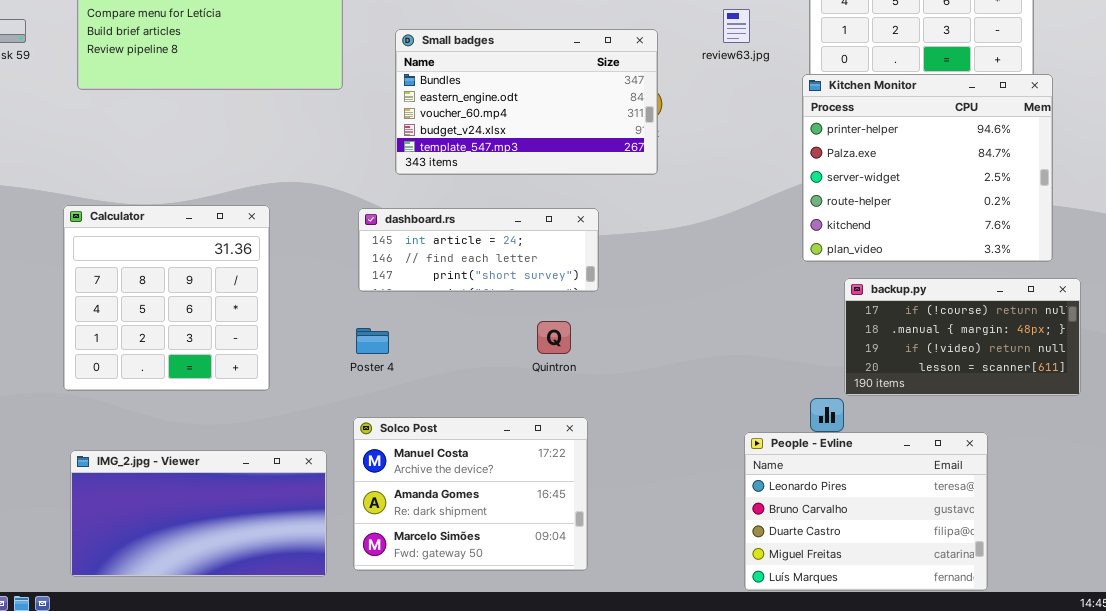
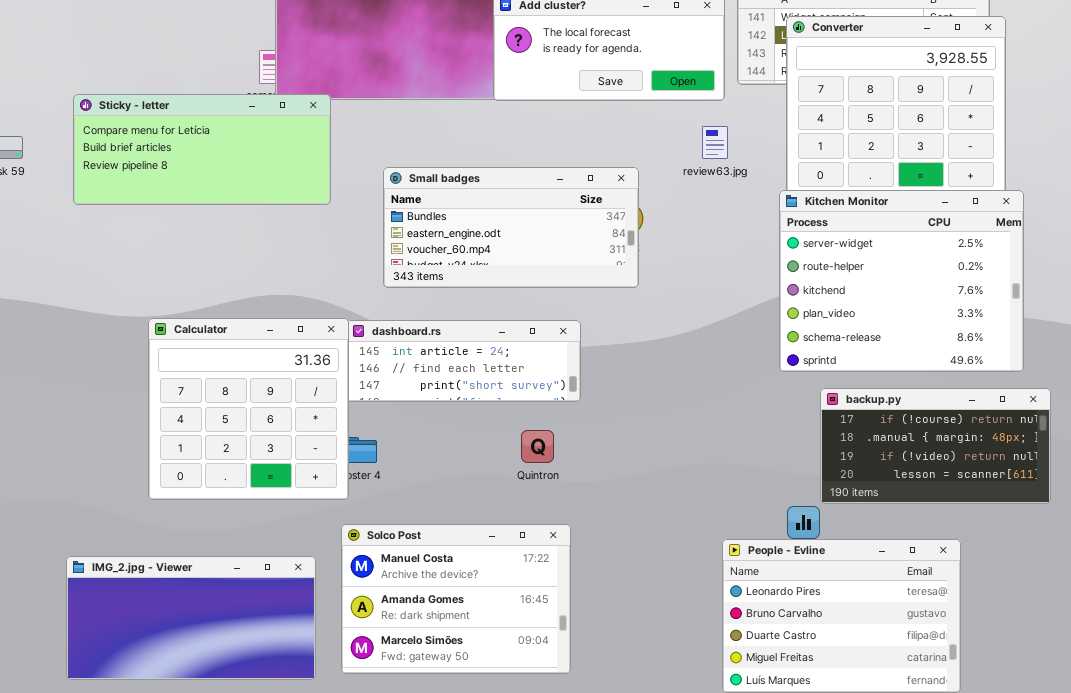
Small badges: [395,29,658,175] -> [383,167,639,288], resized
Kitchen Monitor: [802,74,1053,262] -> [779,190,1024,372], scrolled down 2 rows
Calculator: [63,205,270,391] -> [148,318,349,500], moved

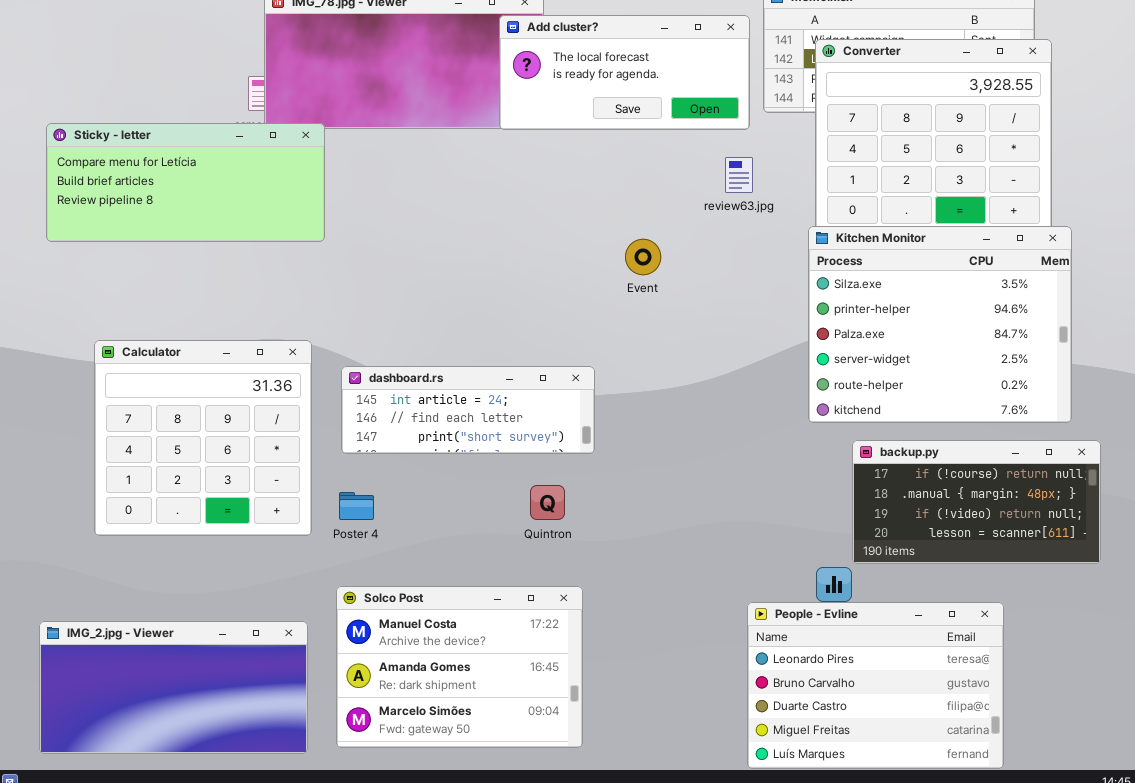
Small badges: [383,167,639,288] -> none, closed
Kitchen Monitor: [779,190,1024,372] -> [808,226,1072,423], scrolled up 3 rows
Calculator: [148,318,349,500] -> [94,340,312,536], moved

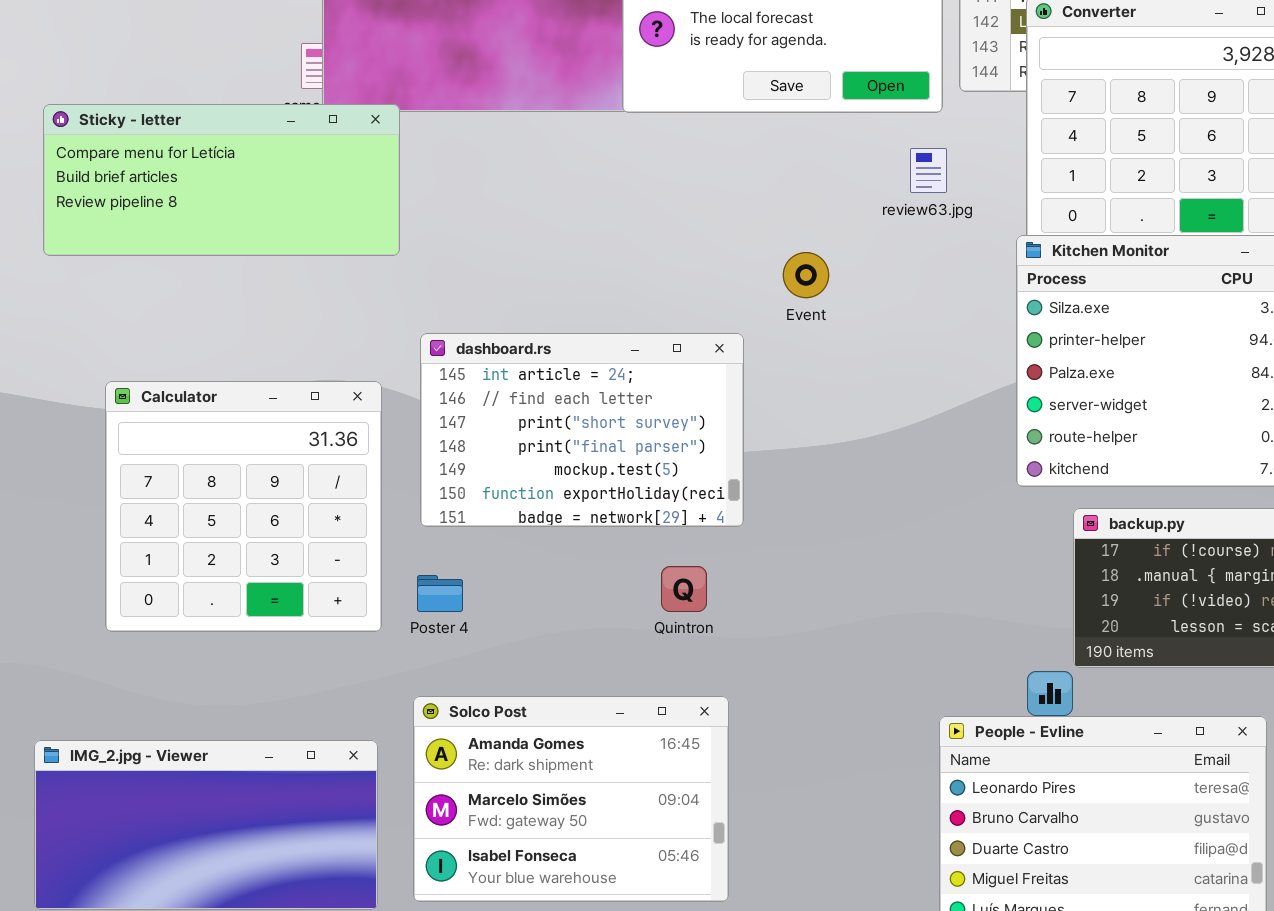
dashboard.rs: [341,366,595,454] -> [420,333,744,527], resized
Solco Post: [336,586,583,748] -> [413,696,729,902], scrolled down 1 row

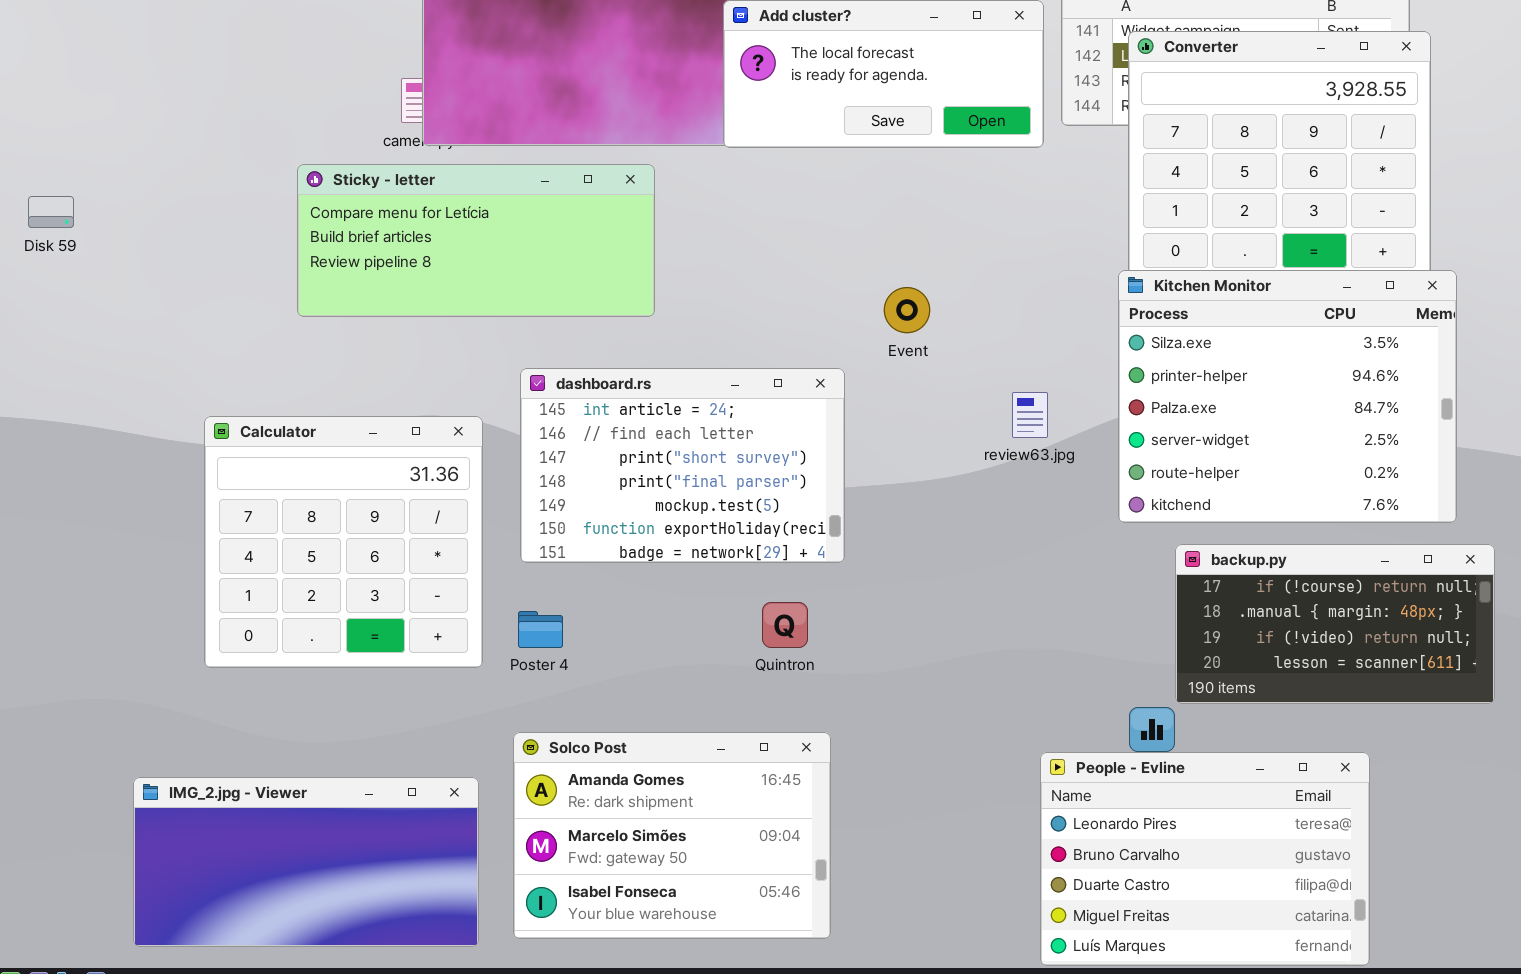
Sticky - letter: [43,104,400,256] -> [297,164,655,317], moved
review63.jpg: [910,148,947,193] -> [1012,392,1048,438], moved

